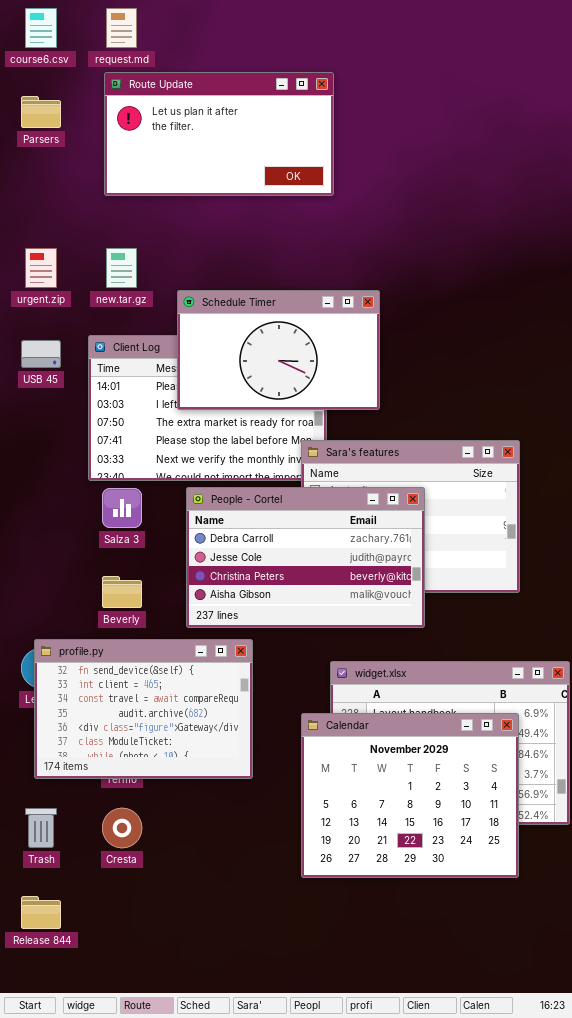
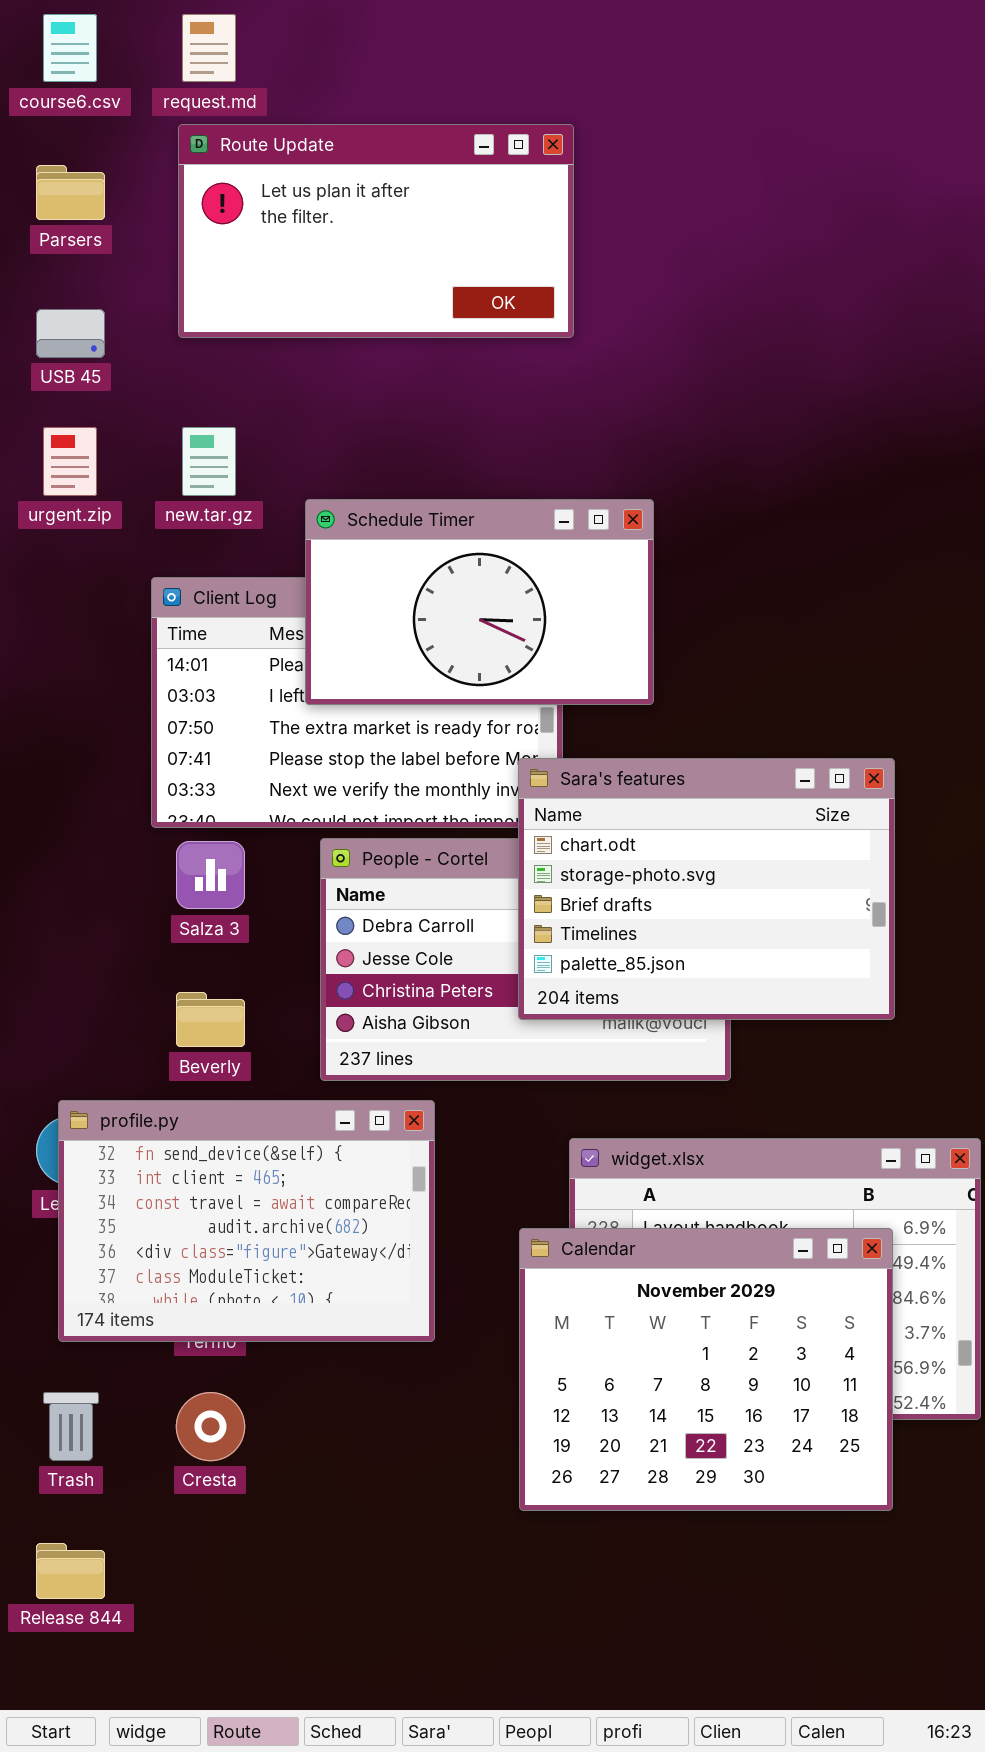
USB 45: [21,340,61,368] -> [36,309,105,358], moved
Sara's features: [301,440,520,593] -> [518,758,895,1020], raised

